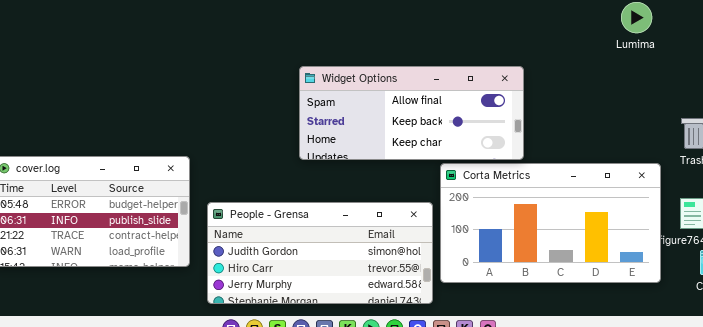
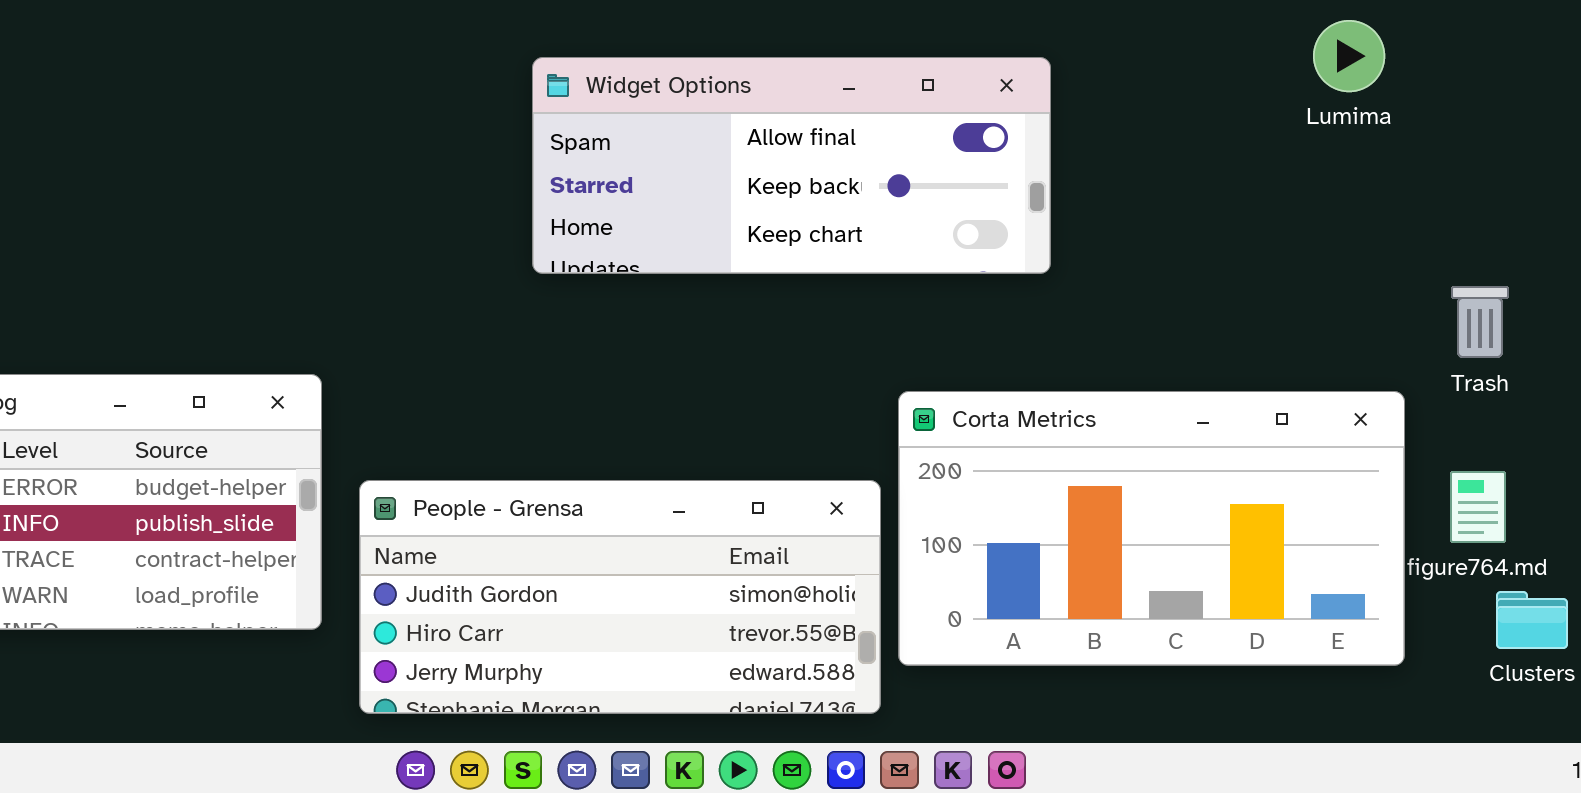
Widget Options: [299,66,524,160] -> [532,57,1051,274], moved

